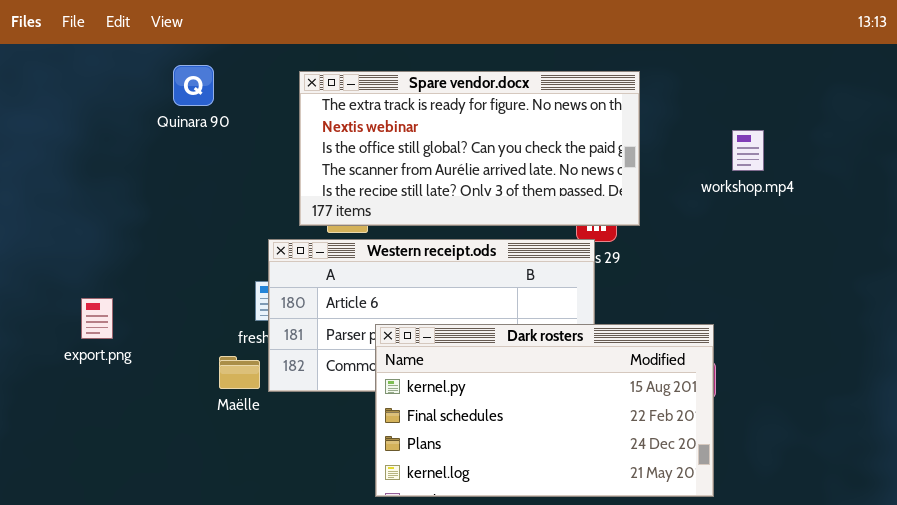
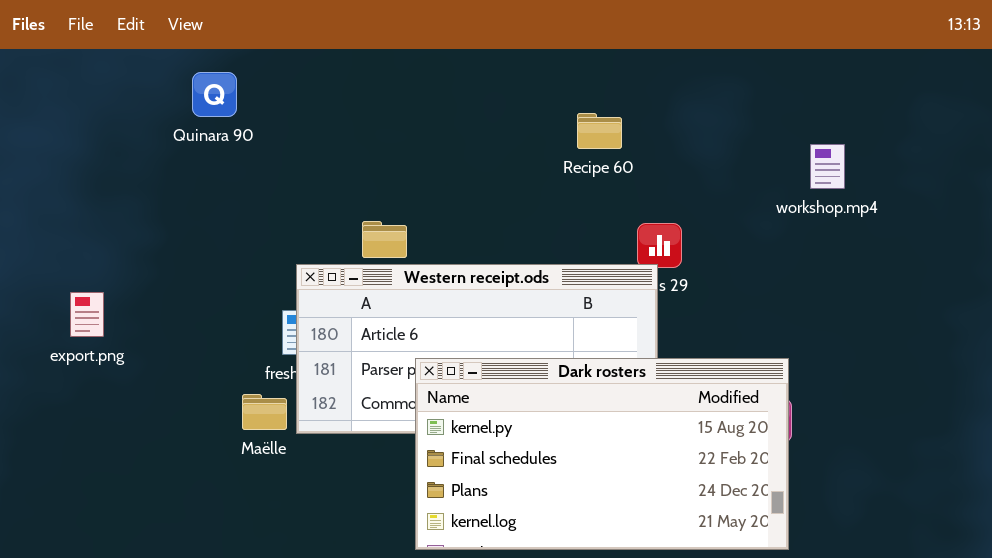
Spare vendor.docx: [299,71,640,226] -> none, closed
export.png: [81,298,113,339] -> [70,292,104,337], moved

